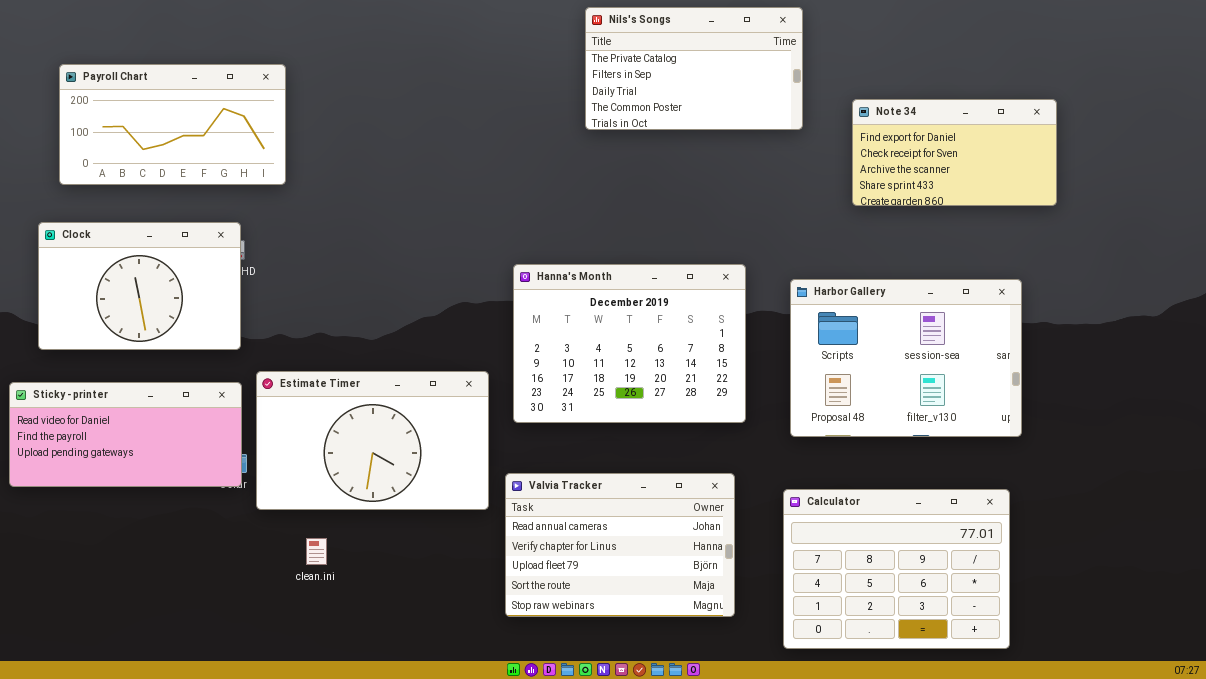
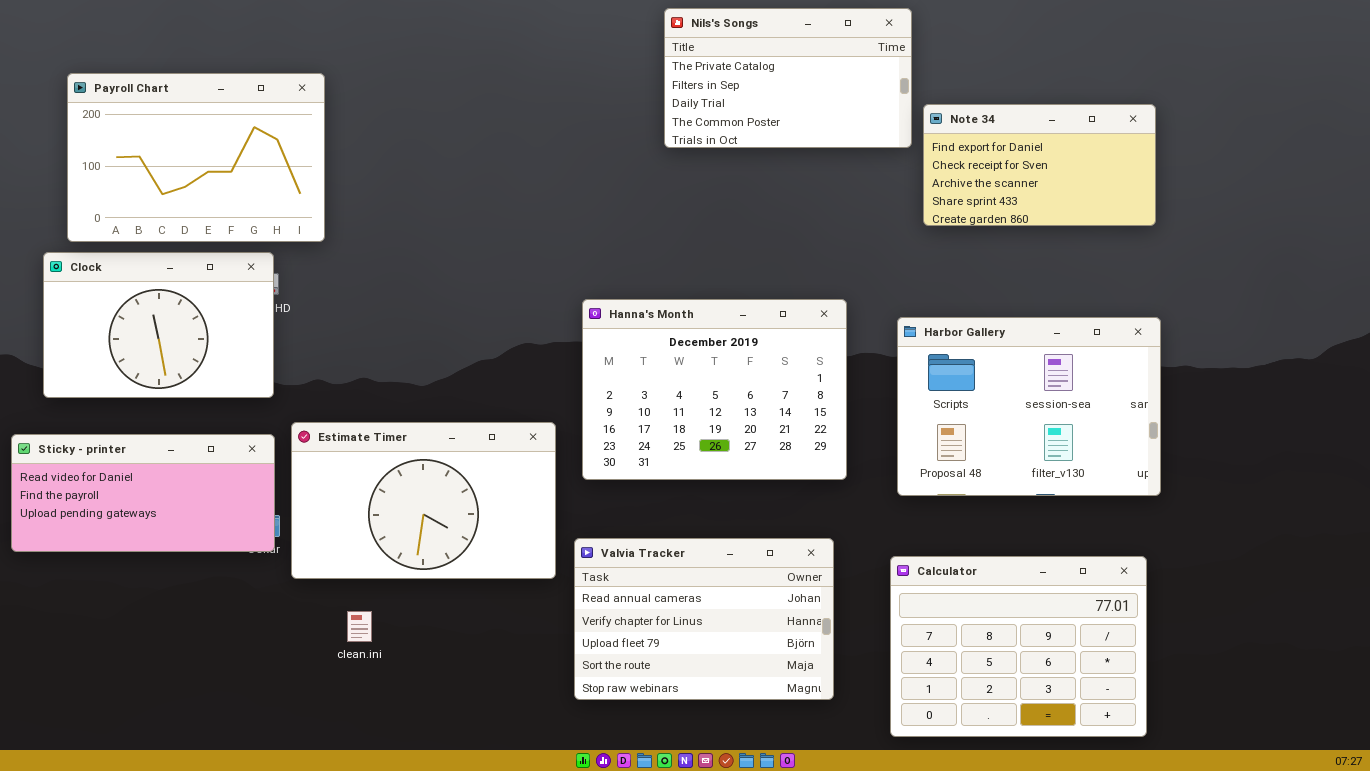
Payroll Chart: [59,64,286,185] -> [67,73,325,242], resized
Note 34: [852,99,1057,206] -> [923,104,1156,226], moved

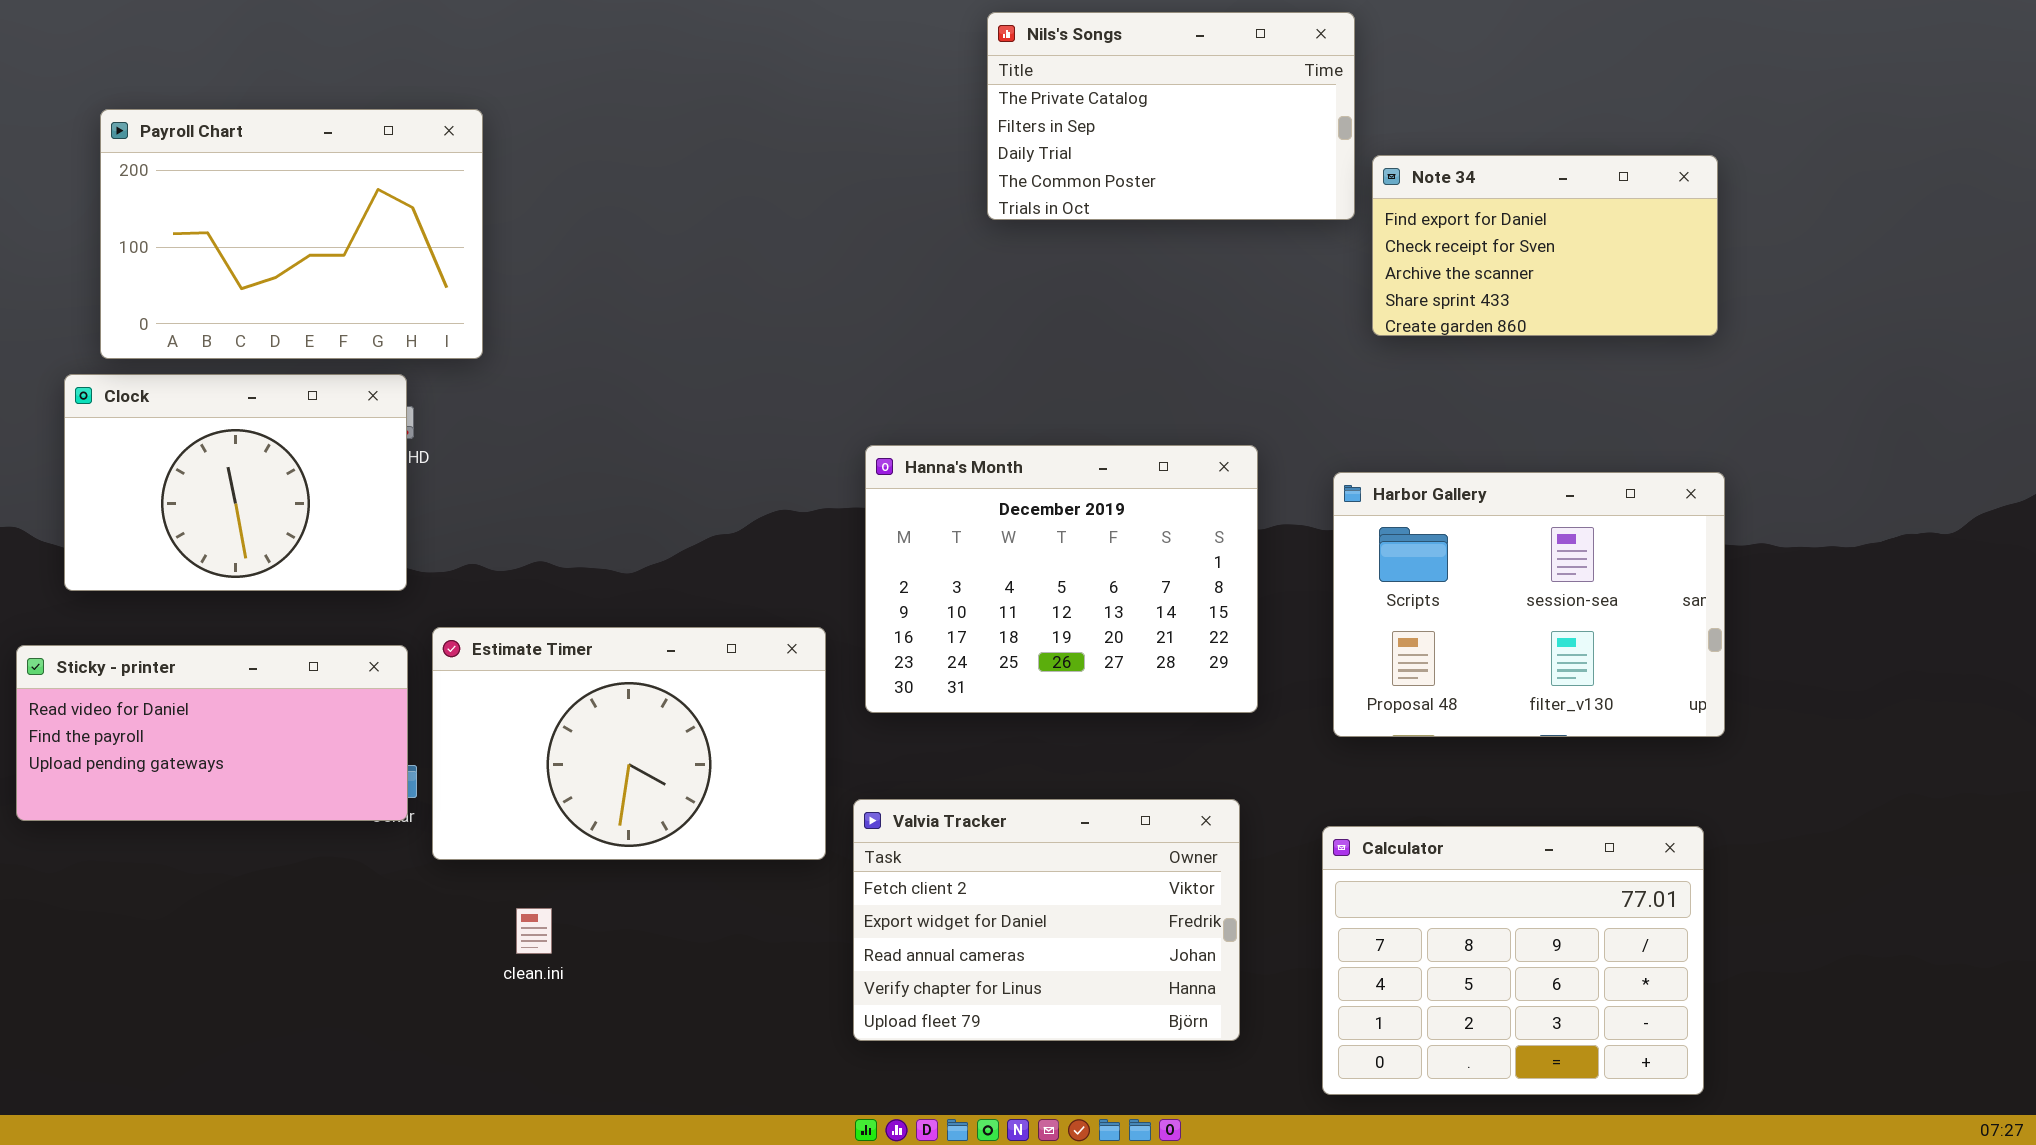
Valvia Tracker: [574,538,834,700] -> [853,799,1240,1041], scrolled up 2 rows

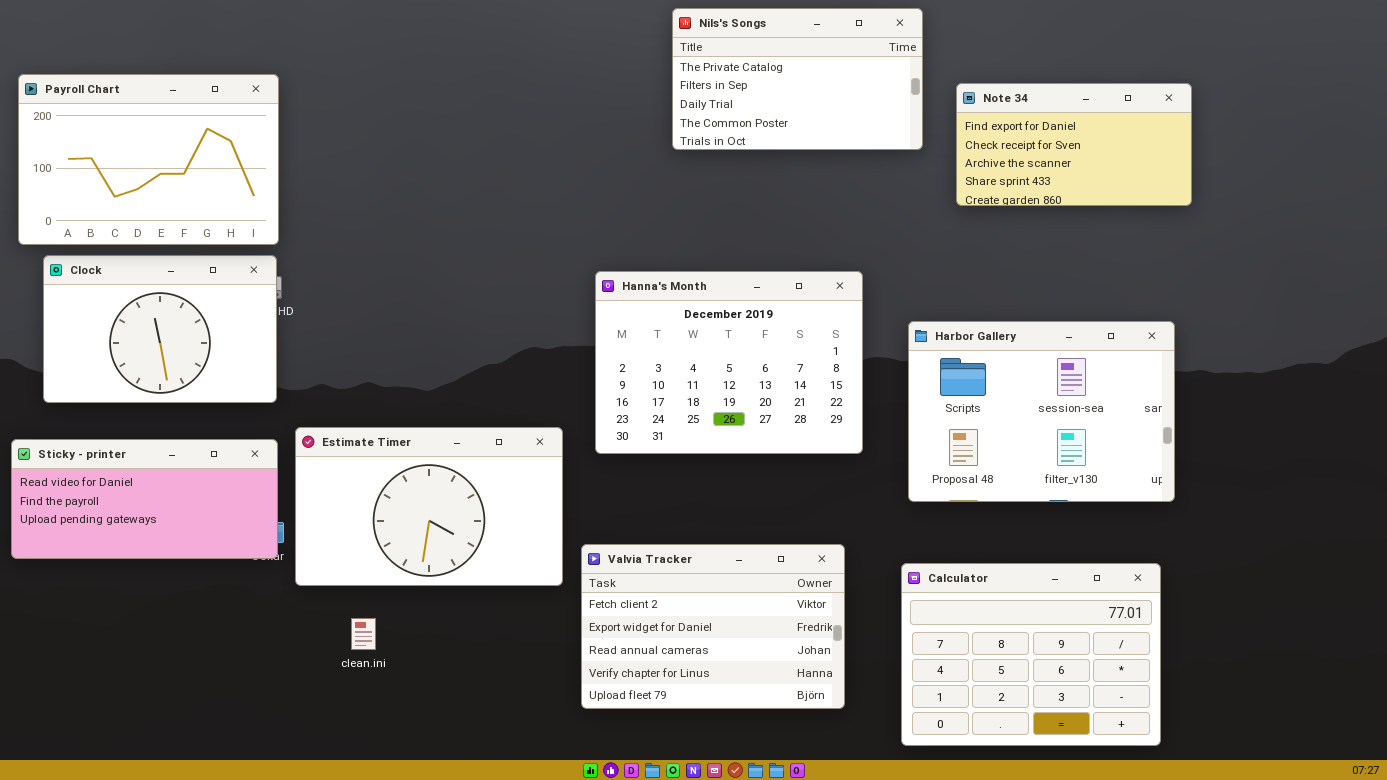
Payroll Chart: [100,109,483,359] -> [18,74,279,245], moved
Note 34: [1372,155,1718,336] -> [956,83,1192,206], moved
Hanna's Month: [865,445,1258,713] -> [595,271,863,454], moved

